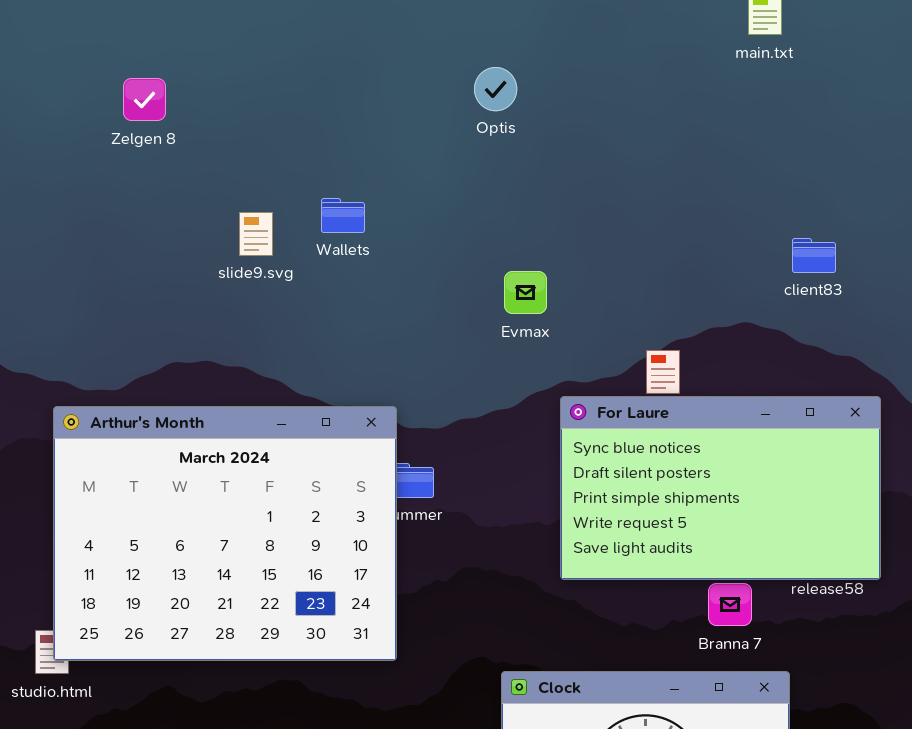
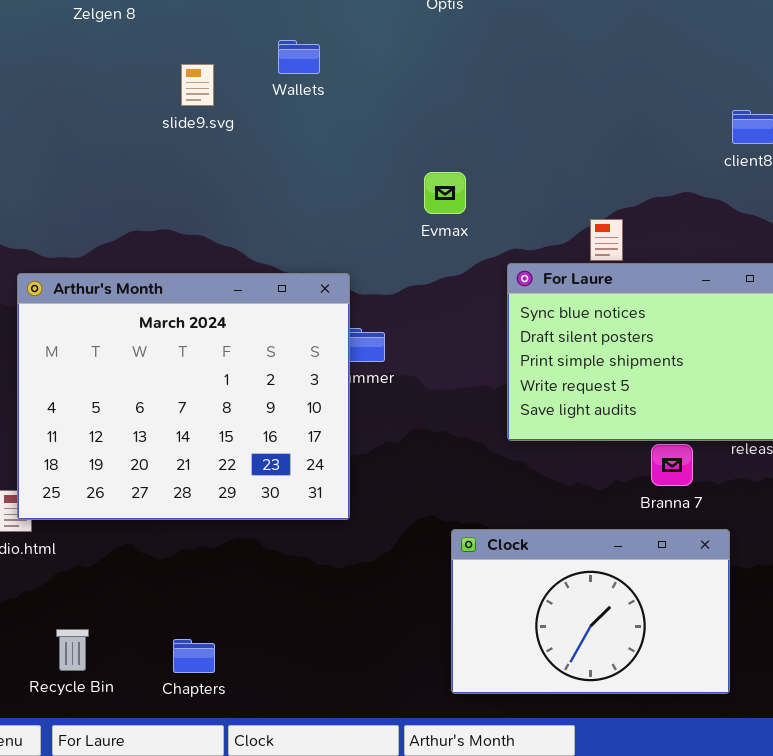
Wallets: [321,198,365,233] -> [278,40,320,74], moved
slide9.svg: [239,212,273,256] -> [181,64,214,106], moved
Evmax: [504,271,547,314] -> [424,172,466,214], moved

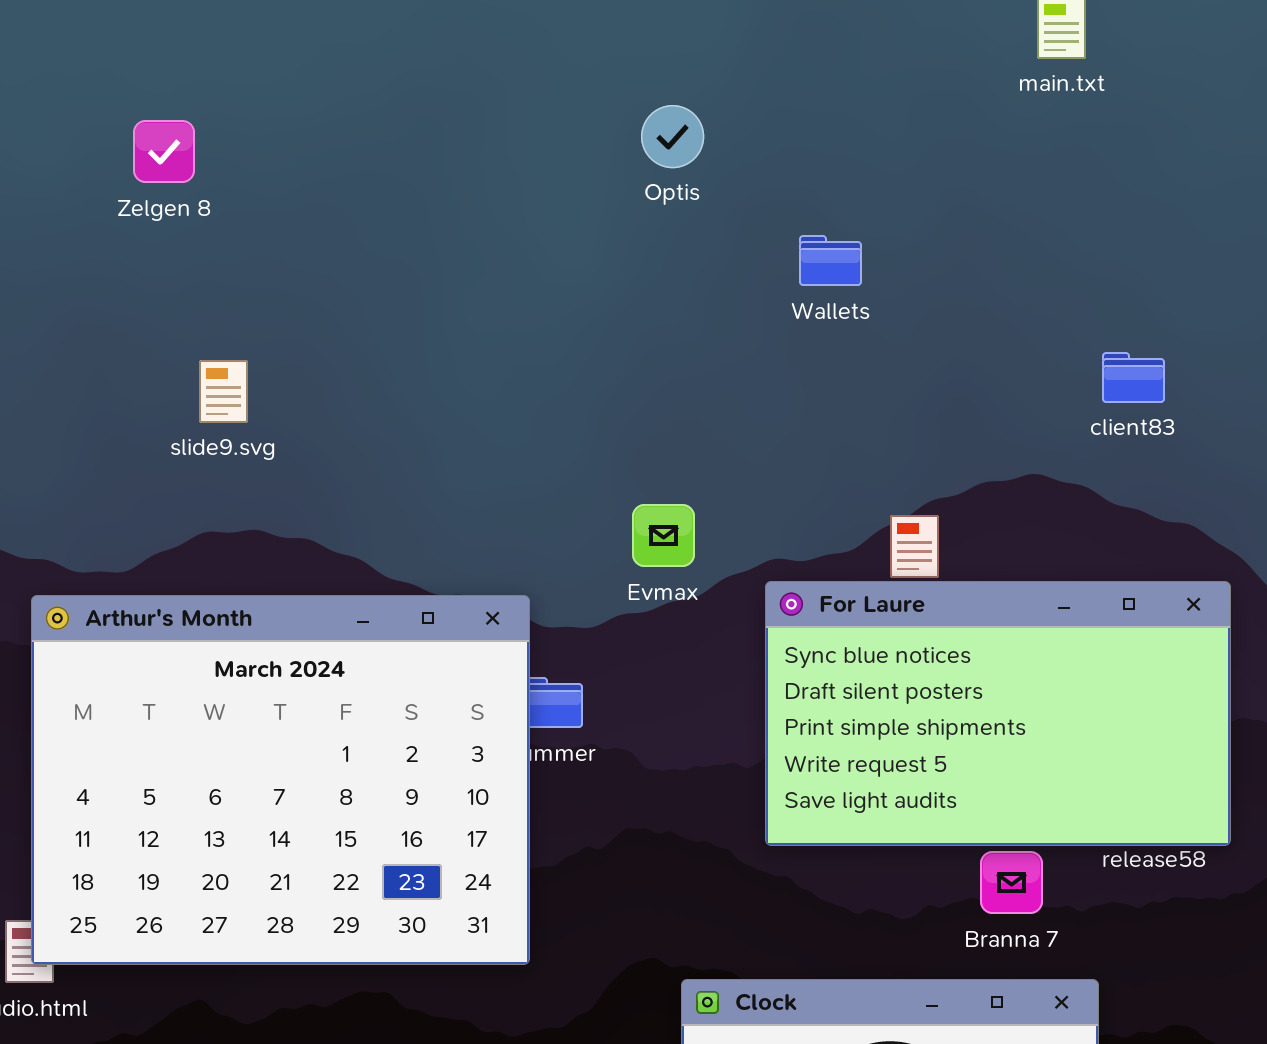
Wallets: [278,40,320,74] -> [799,235,862,286], moved
slide9.svg: [181,64,214,106] -> [199,360,248,423], moved
Evmax: [424,172,466,214] -> [632,504,695,567], moved

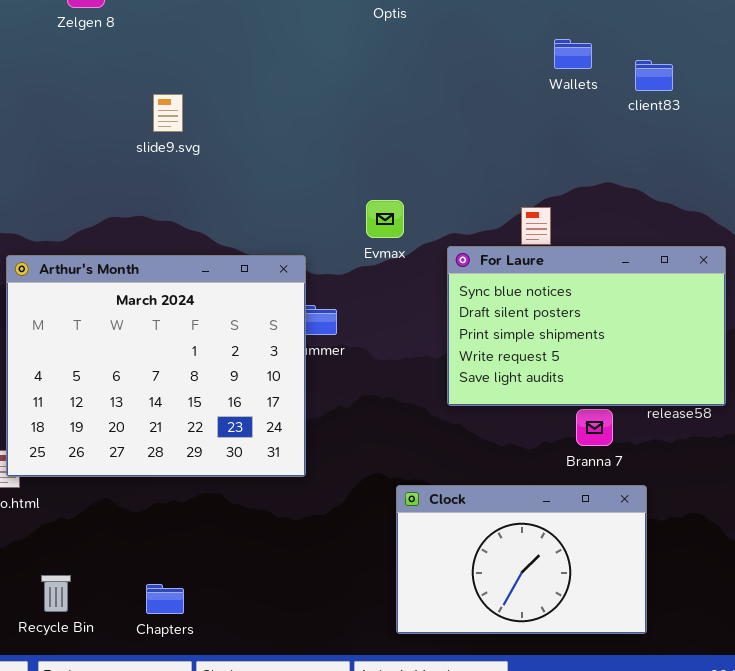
Wallets: [799,235,862,286] -> [554,39,592,69], moved
client83: [1102,352,1165,403] -> [635,60,673,91], moved
slide9.svg: [199,360,248,423] -> [153,94,183,132], moved

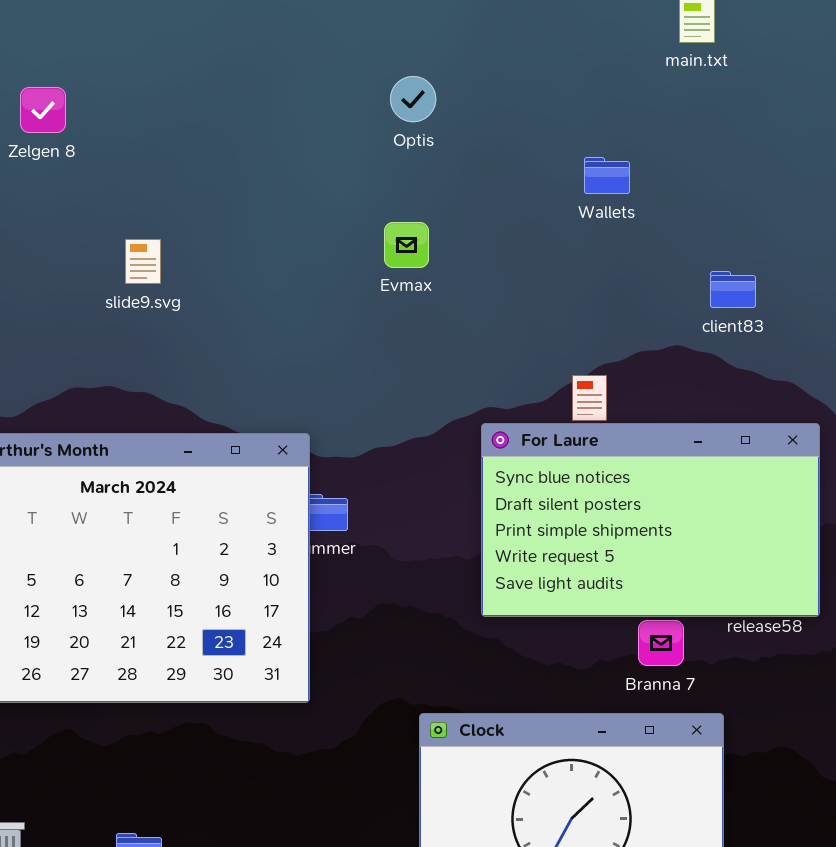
Wallets: [554,39,592,69] -> [584,157,630,194], moved
client83: [635,60,673,91] -> [710,271,756,308], moved
Evmax: [366,200,404,238] -> [384,222,429,268], moved

